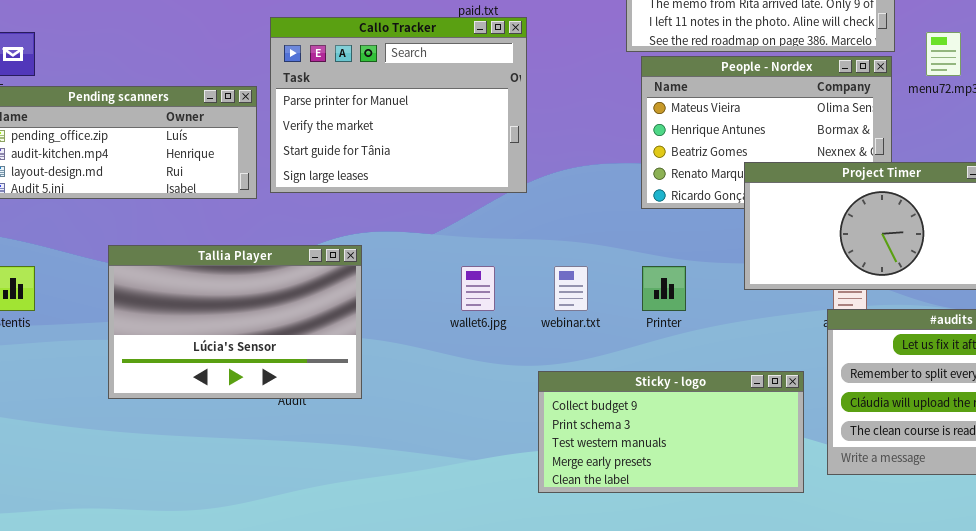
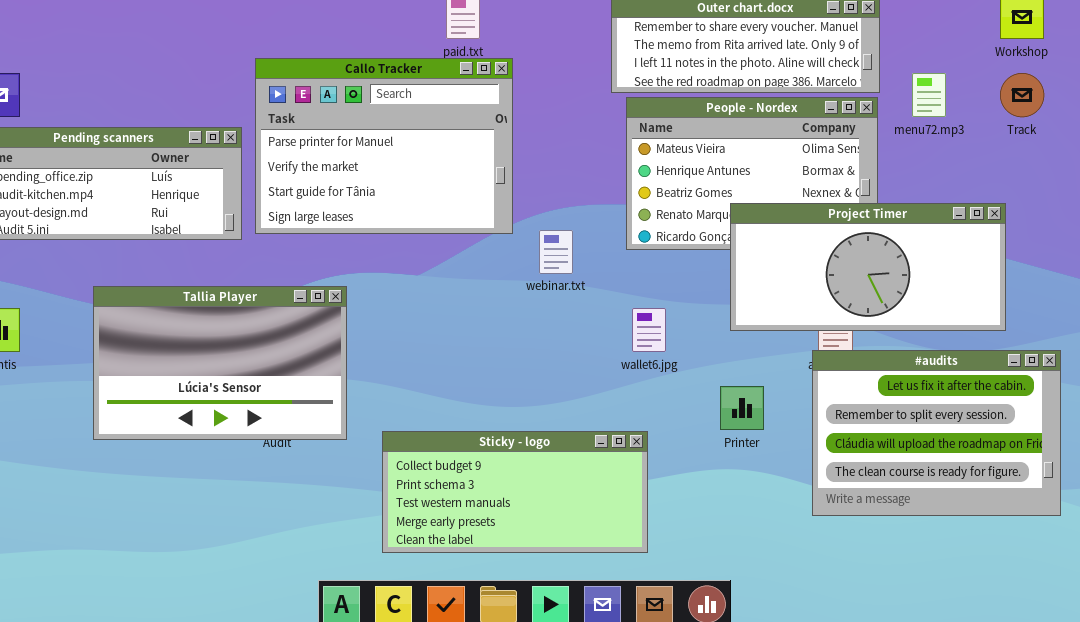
wallet6.jpg: [461,266,495,311] -> [632,308,666,352], moved
webinar.txt: [554,266,588,311] -> [539,230,573,274], moved
Printer: [642,266,686,311] -> [720,386,764,430], moved
Sticky - logo: [538,371,804,493] -> [382,431,648,553], moved

